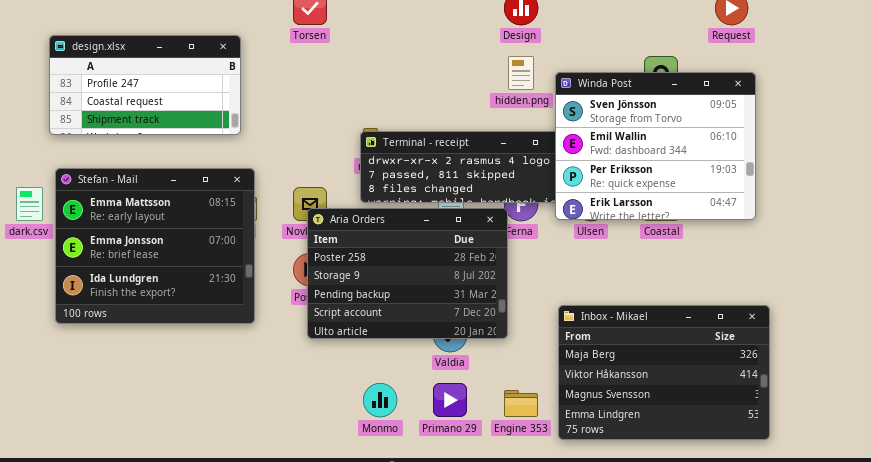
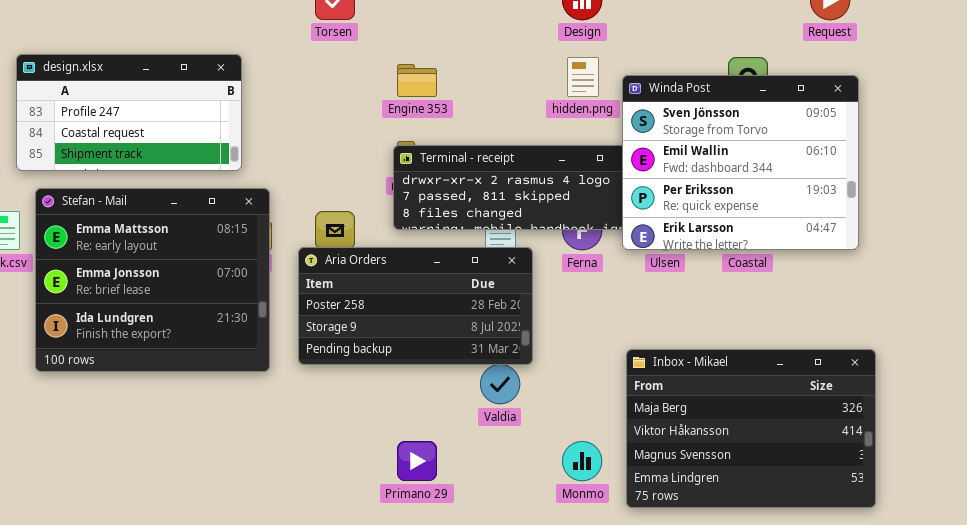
design.xlsx: [49,35,241,135] -> [16,54,242,171], moved
Aria Orders: [307,208,508,339] -> [298,247,533,365], moved, resized
Monmo: [363,383,397,417] -> [562,441,602,481], moved
Primano 29: [433,383,467,417] -> [397,441,437,481], moved
Engine 353: [504,390,538,417] -> [397,64,437,97], moved

